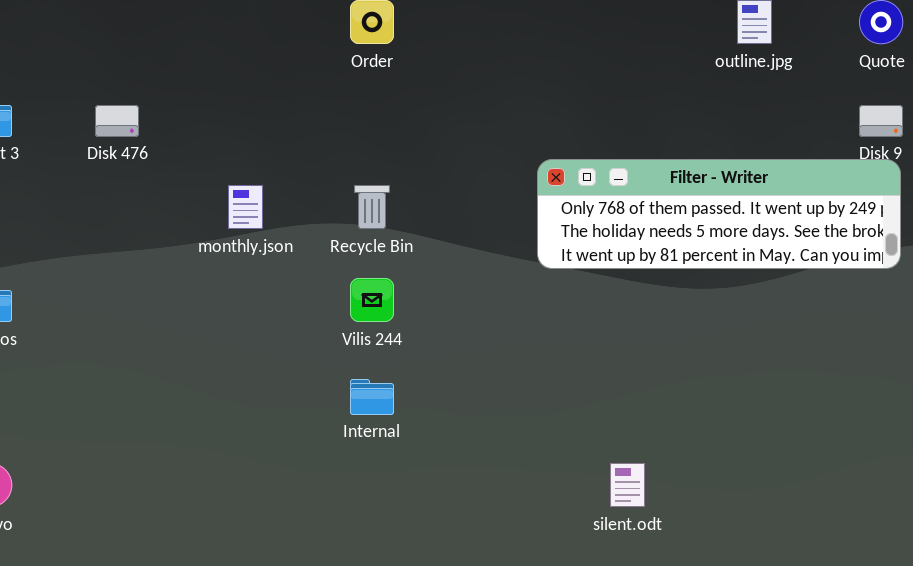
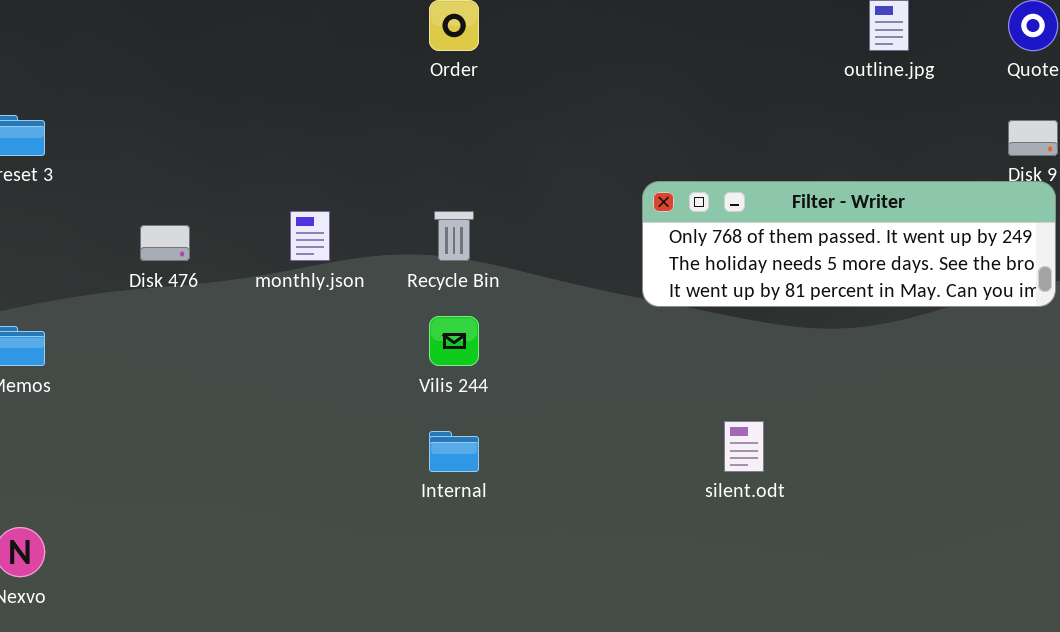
Disk 476: [95,105,139,137] -> [140,225,190,261], moved
silent.odt: [610,463,645,507] -> [724,421,764,472], moved

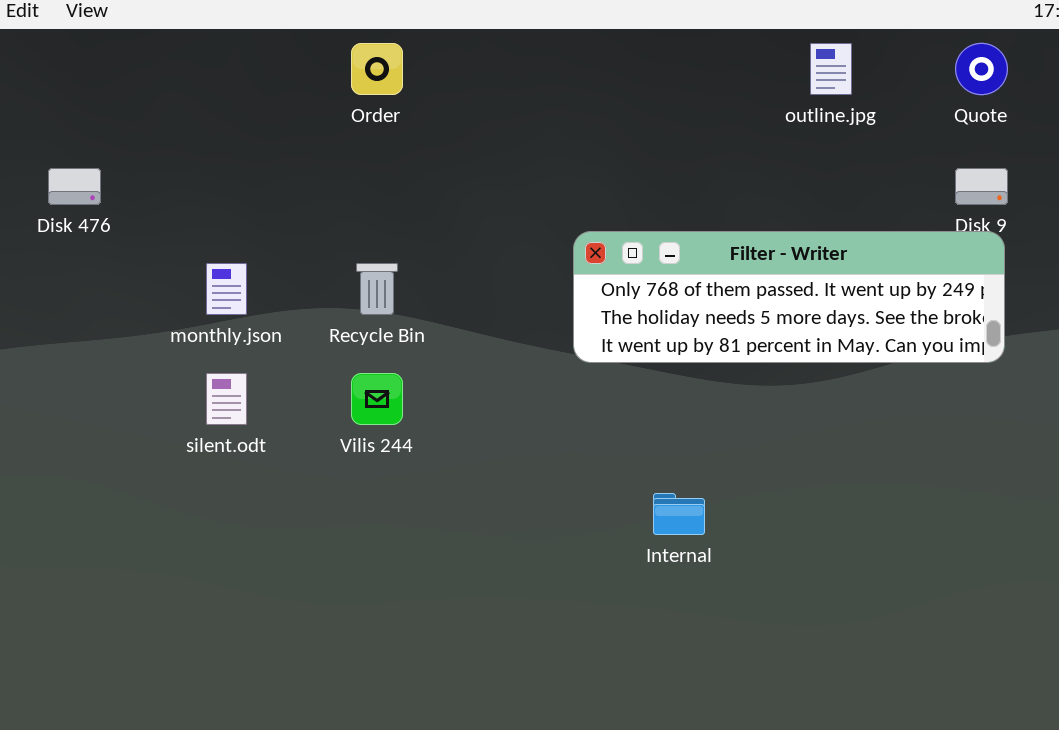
Disk 476: [140,225,190,261] -> [48,168,101,205], moved
silent.odt: [724,421,764,472] -> [206,373,247,425], moved
Internal: [429,431,479,472] -> [653,493,705,535], moved

